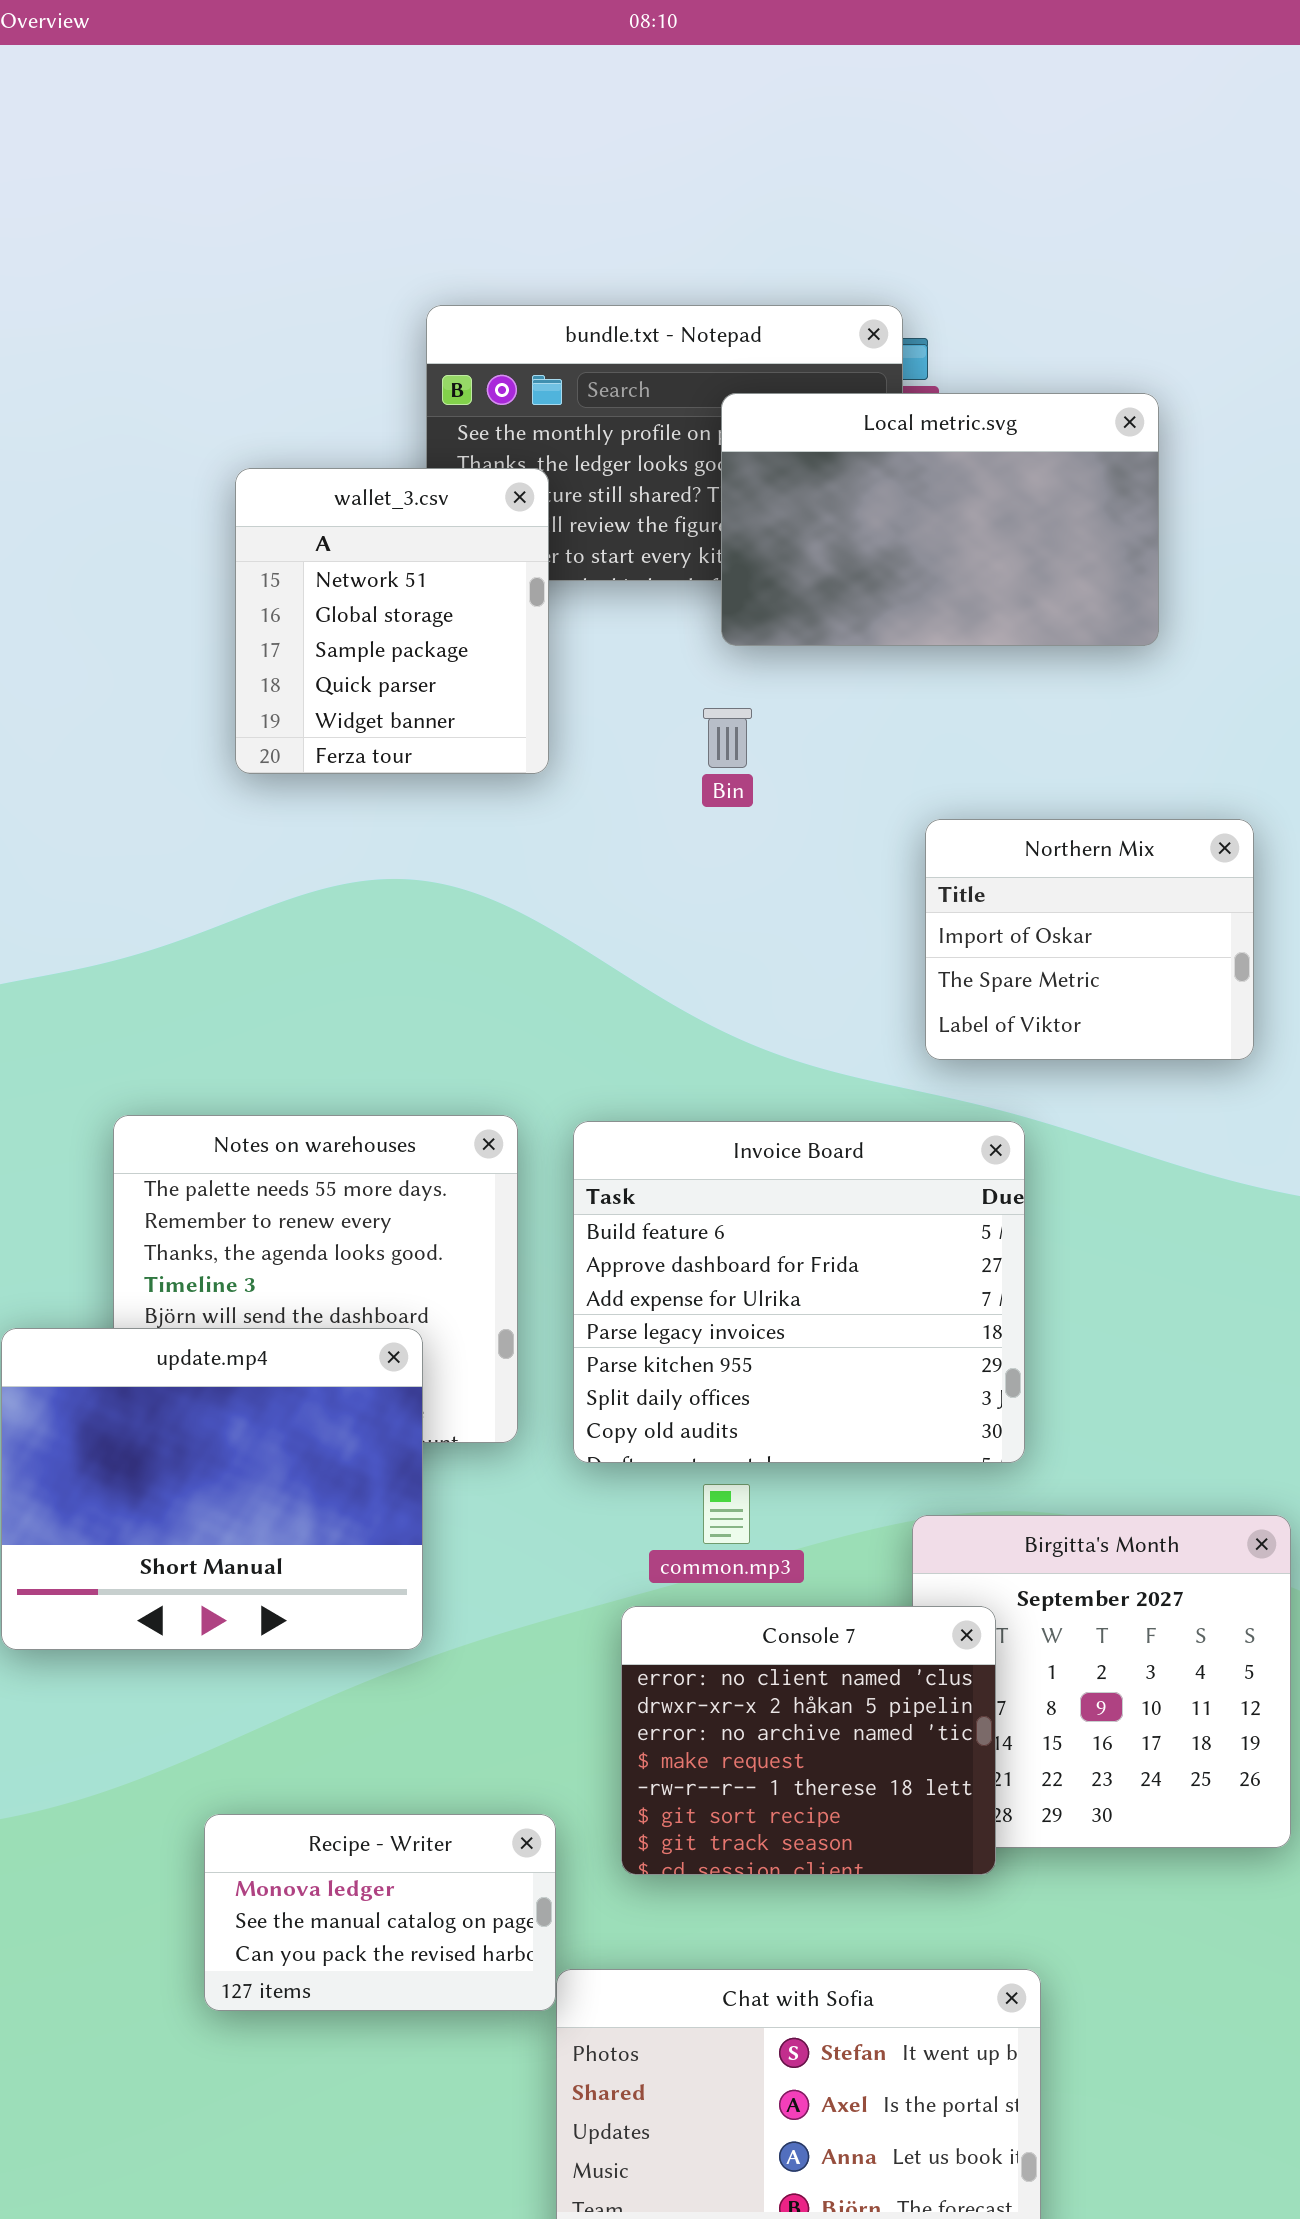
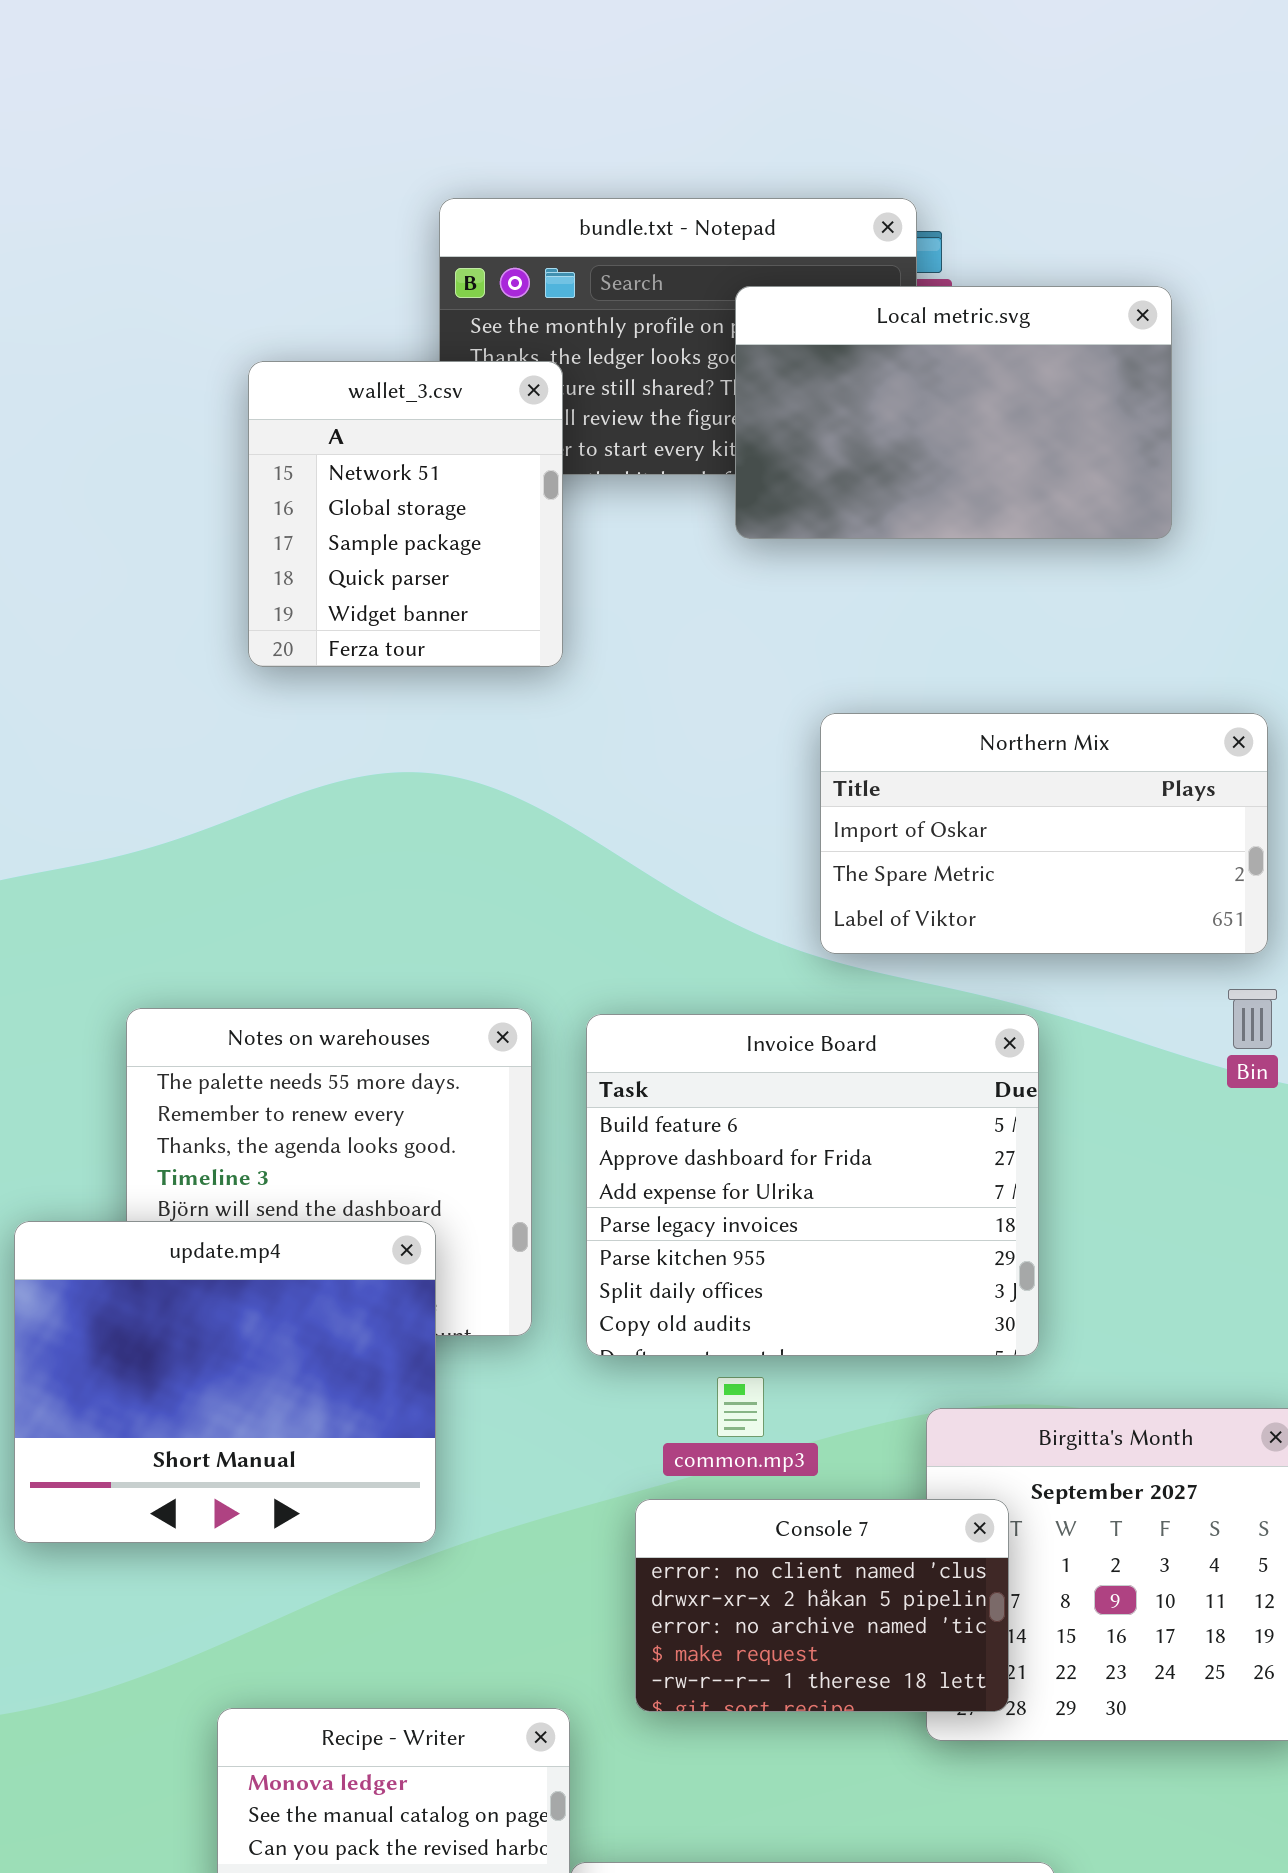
Bin: [703,708,752,768] -> [1228,989,1277,1049], moved
Northern Mix: [925,819,1254,1060] -> [820,713,1268,954], resized
Console 7: [621,1606,996,1875] -> [635,1499,1009,1712], resized

